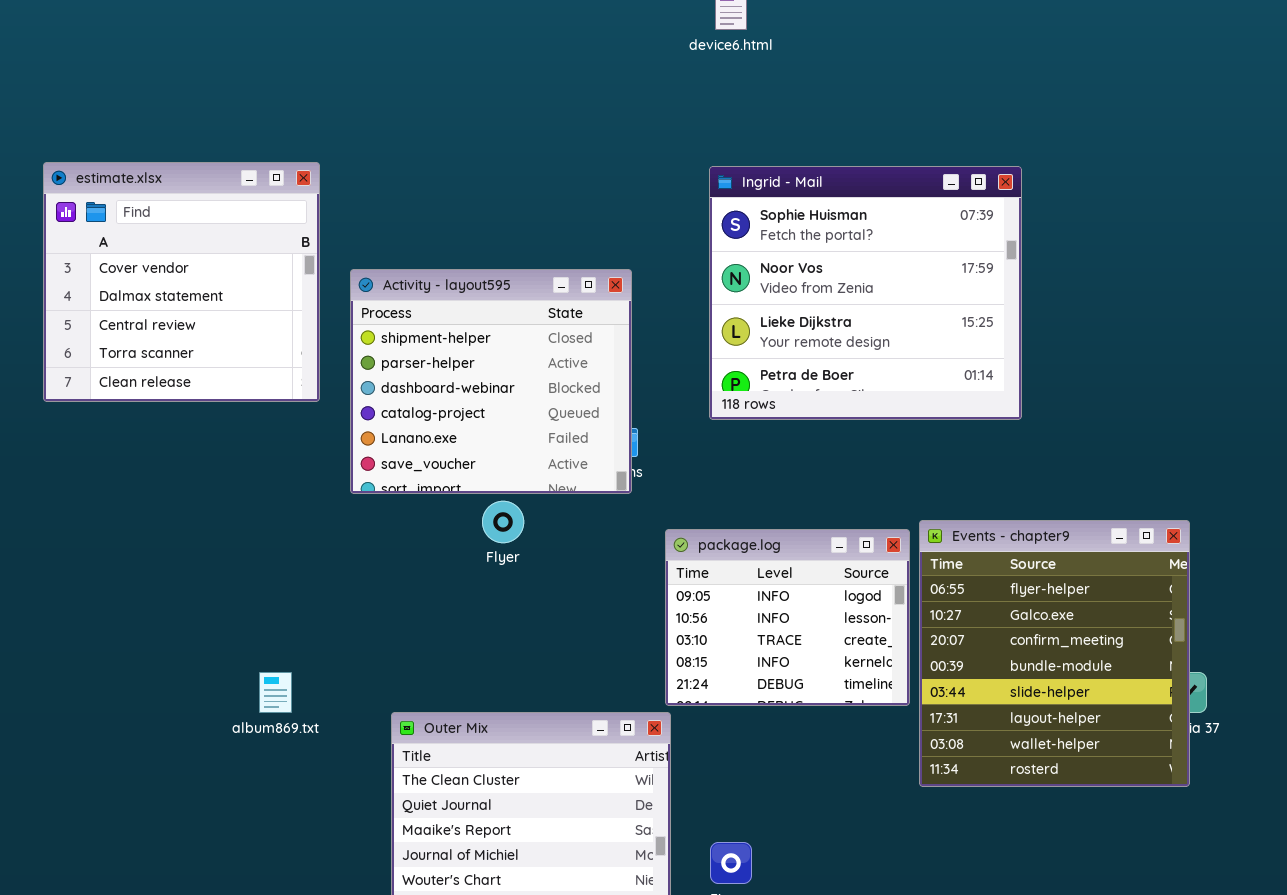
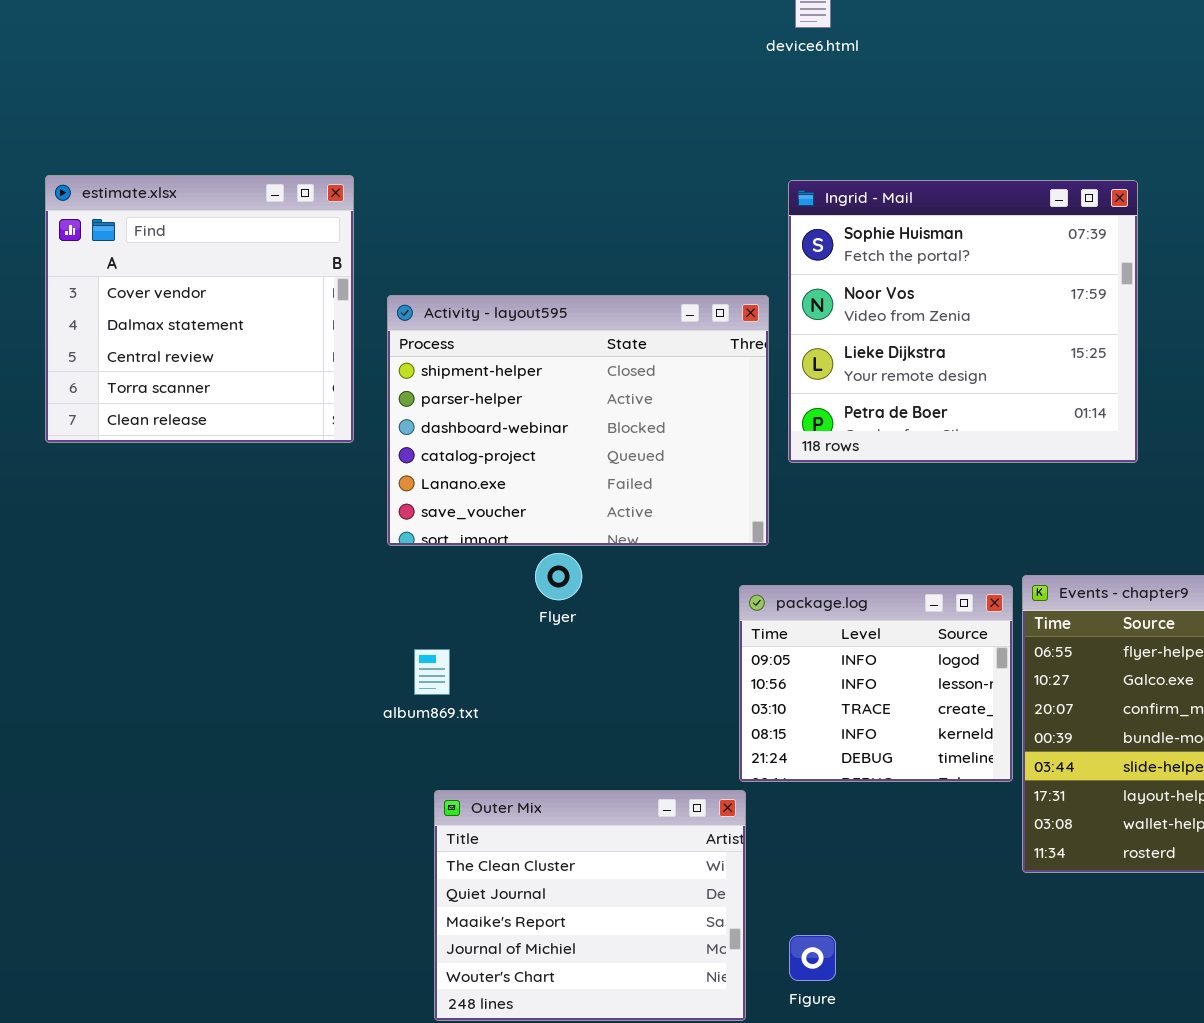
Activity - layout595: [350,269,632,494] -> [387,295,769,546], resized
album869.txt: [259,672,292,713] -> [414,649,450,695], moved

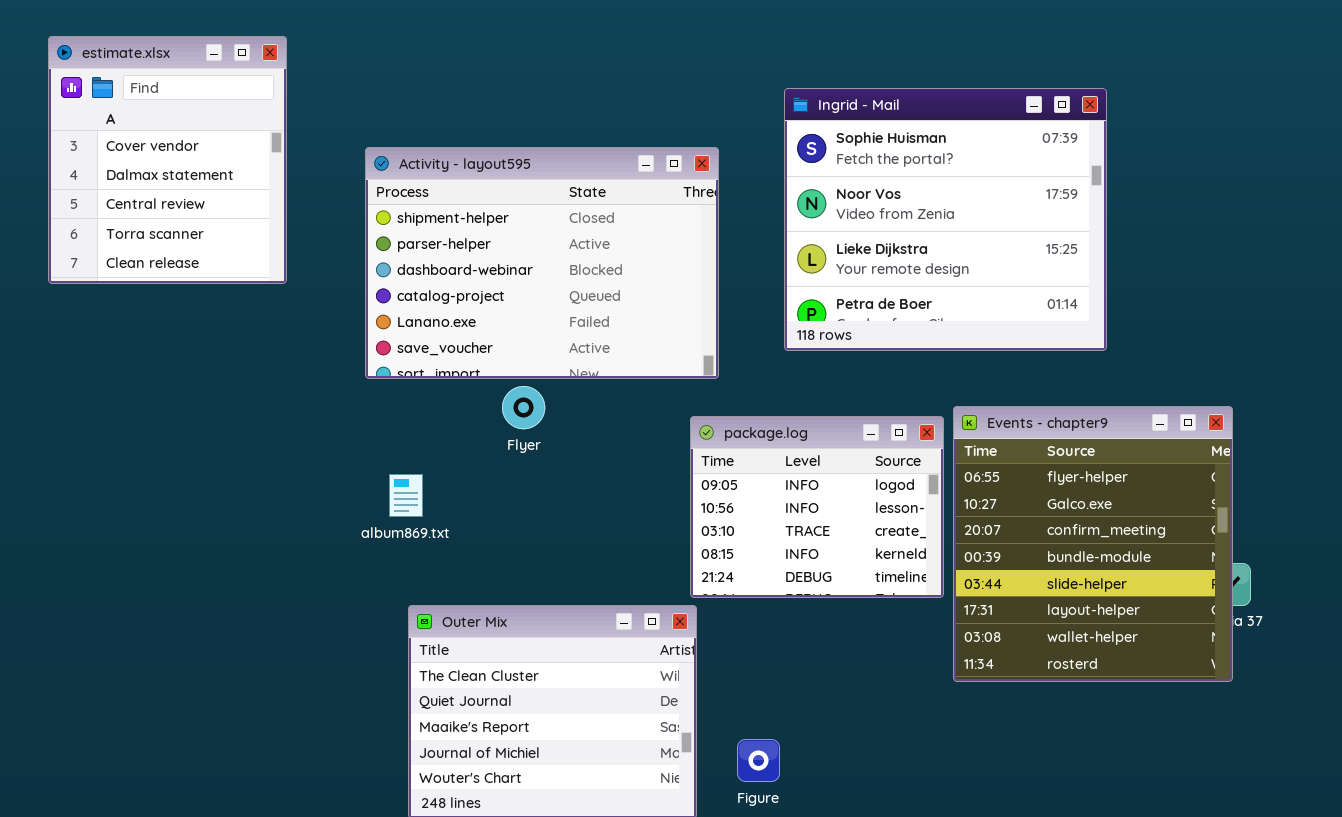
estimate.xlsx: [45,175,354,443] -> [48,36,287,284], resized
Ingrid - Mail: [788,180,1138,463] -> [784,88,1107,351], moved

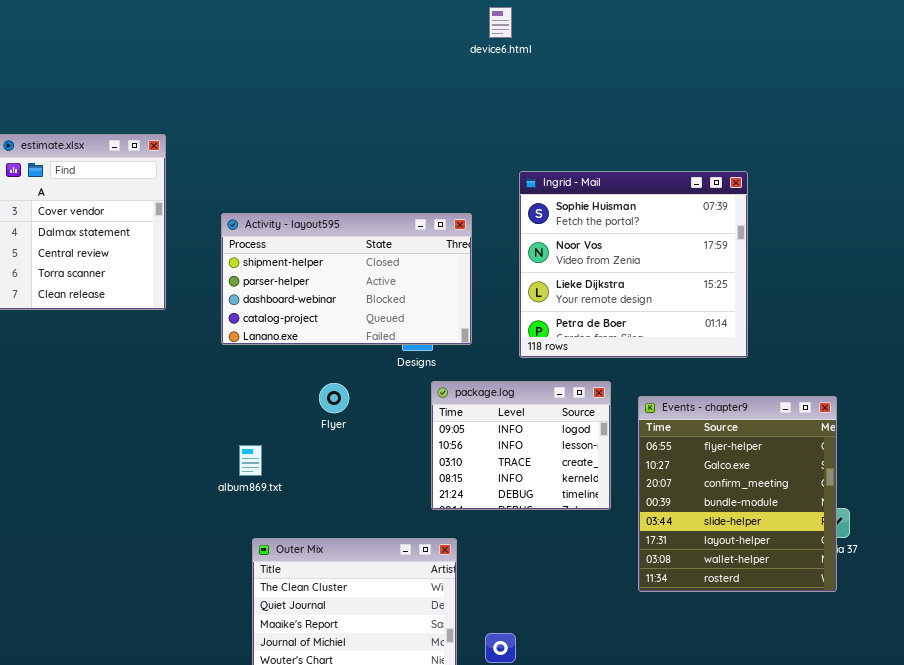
Activity - layout595: [365,147,719,379] -> [221,213,472,345], resized
package.log: [690,416,944,598] -> [431,381,611,510], moved

